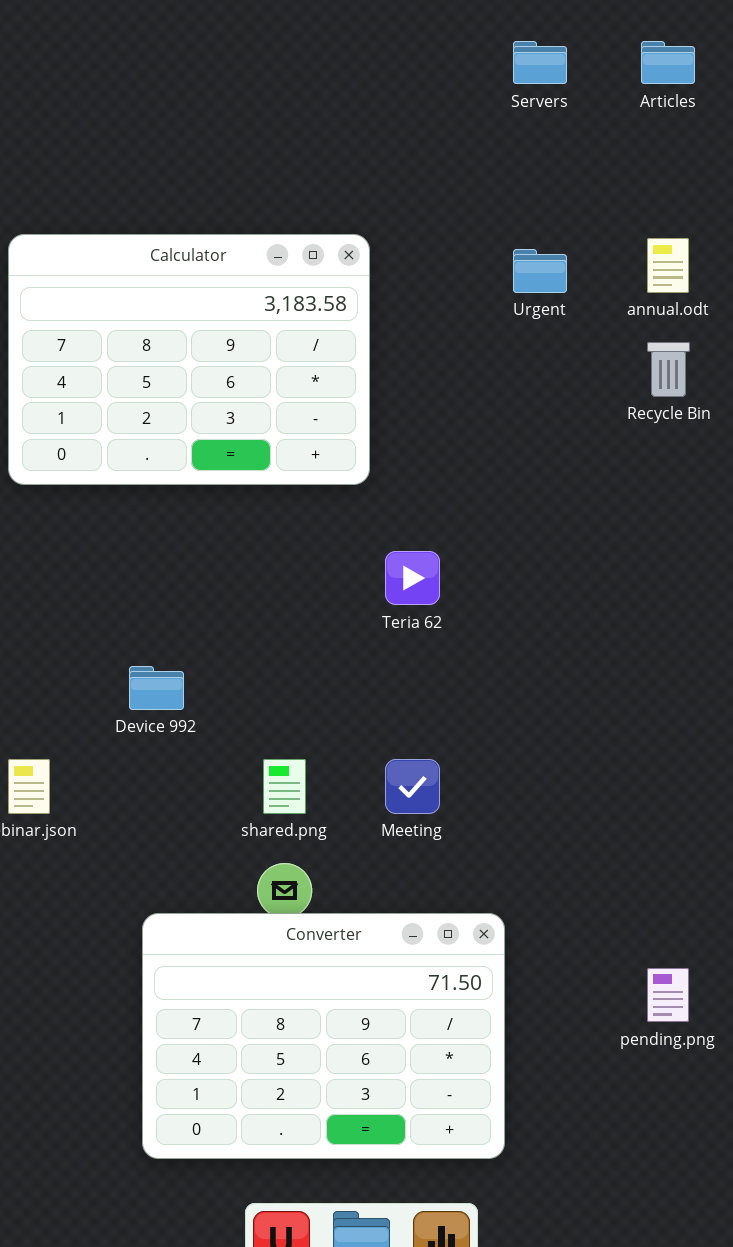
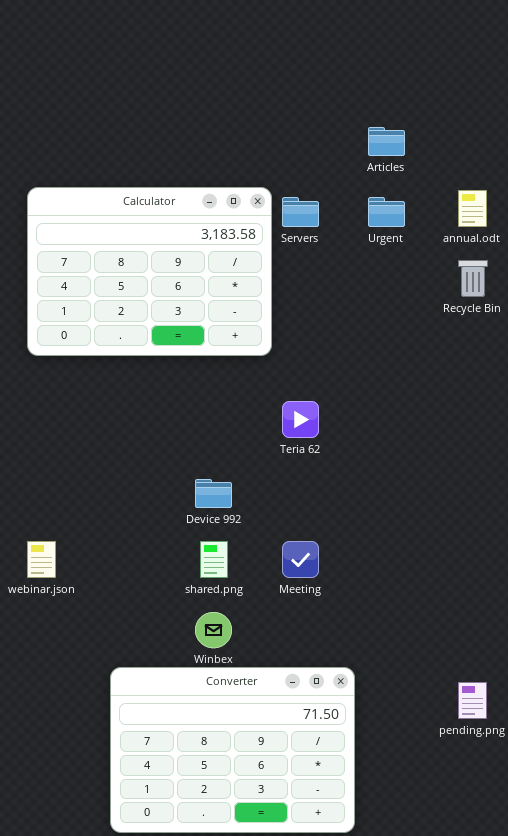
Servers: [513,41,567,84] -> [282,197,319,227], moved
Articles: [641,41,695,84] -> [368,127,405,156], moved
Device 992: [129,666,184,710] -> [195,479,232,508], moved
Converter: [142,913,505,1159] -> [110,667,355,833], moved

